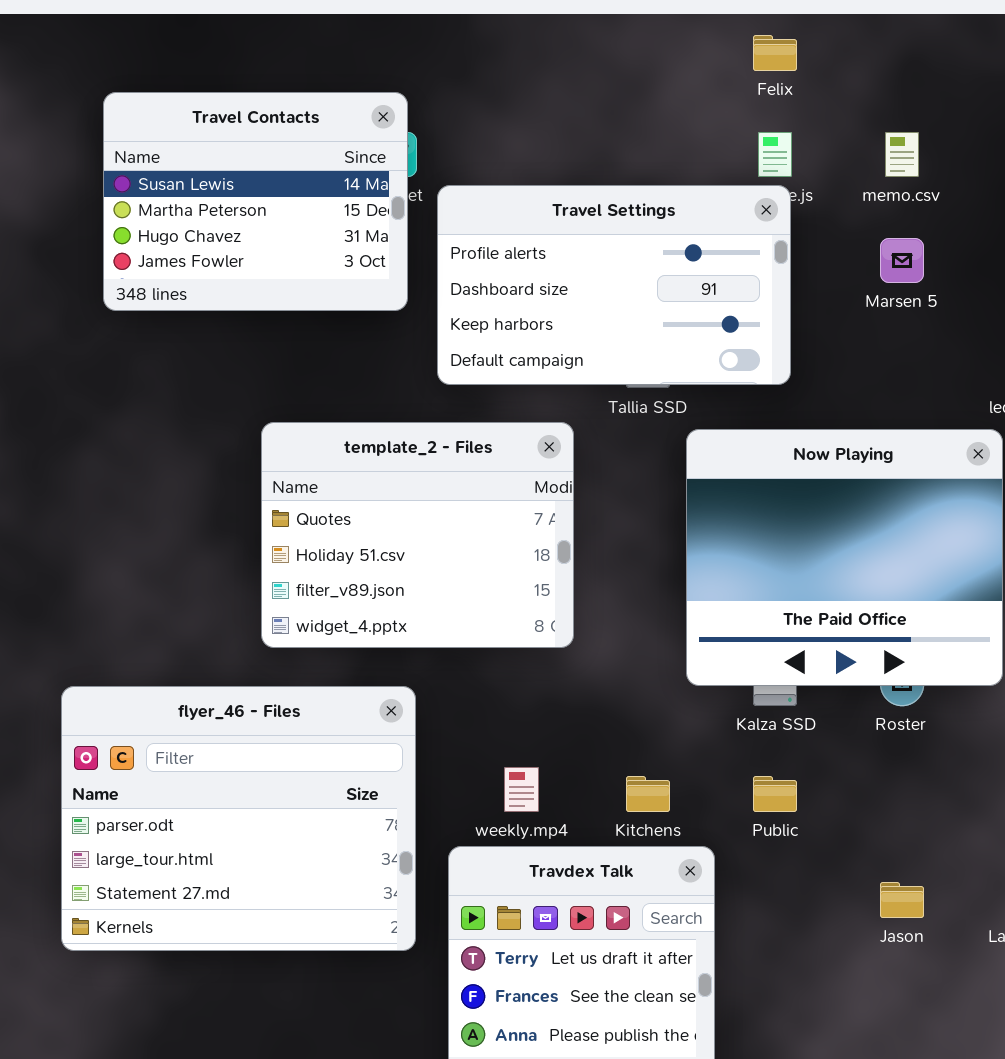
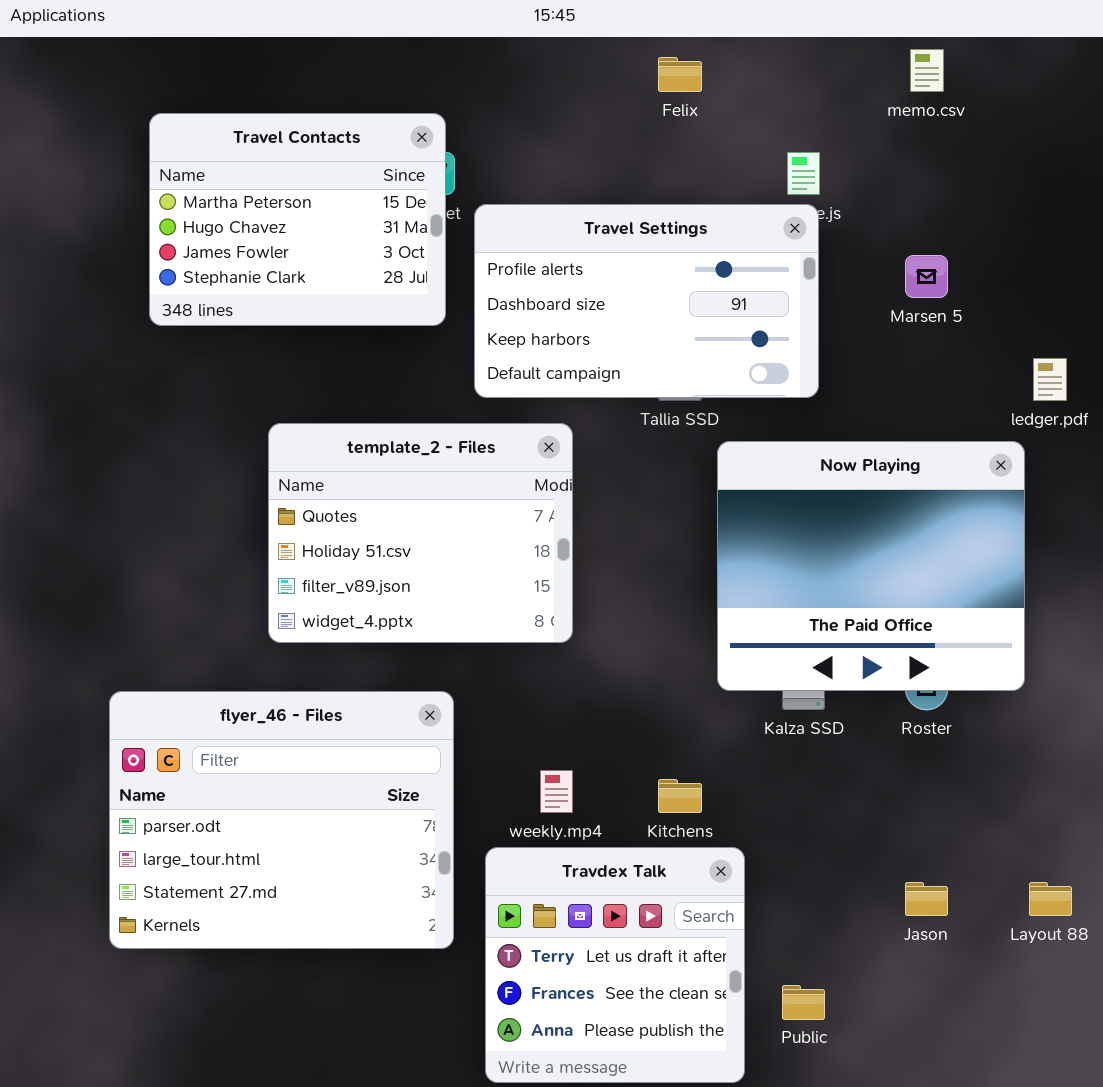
Felix: [753,35,797,71] -> [658,57,702,92], moved
Travel Contacts: [103,92,408,311] -> [149,113,446,326], scrolled down 1 row
memo.csv: [885,132,919,177] -> [910,49,944,92], moved
template_2 - Files: [261,422,574,648] -> [268,423,573,643], moved
Public: [753,776,797,812] -> [782,985,825,1020], moved

